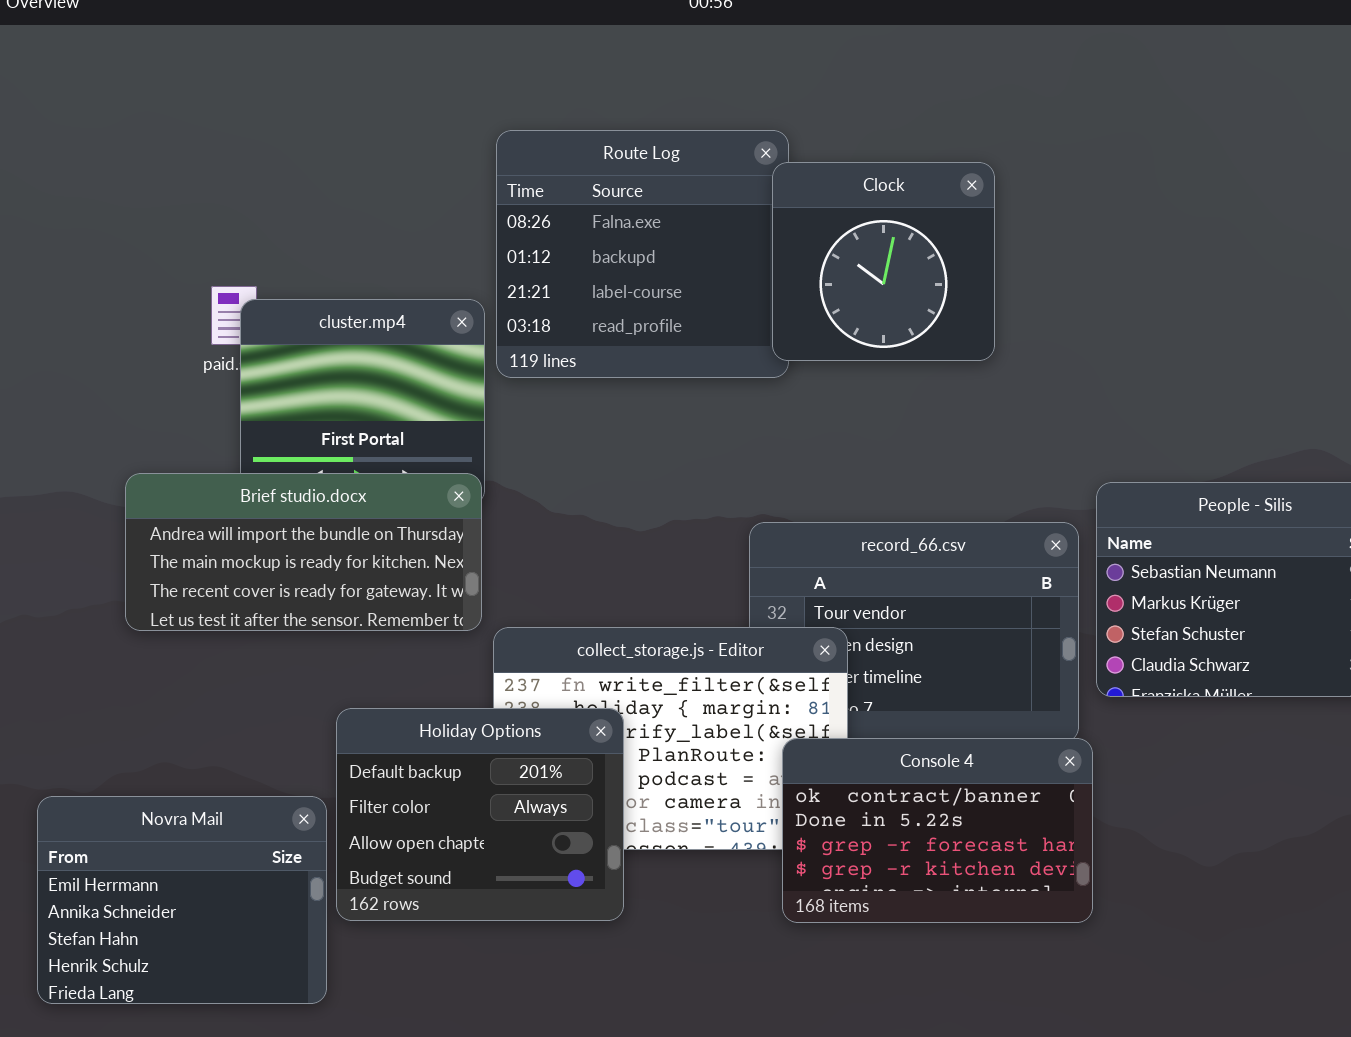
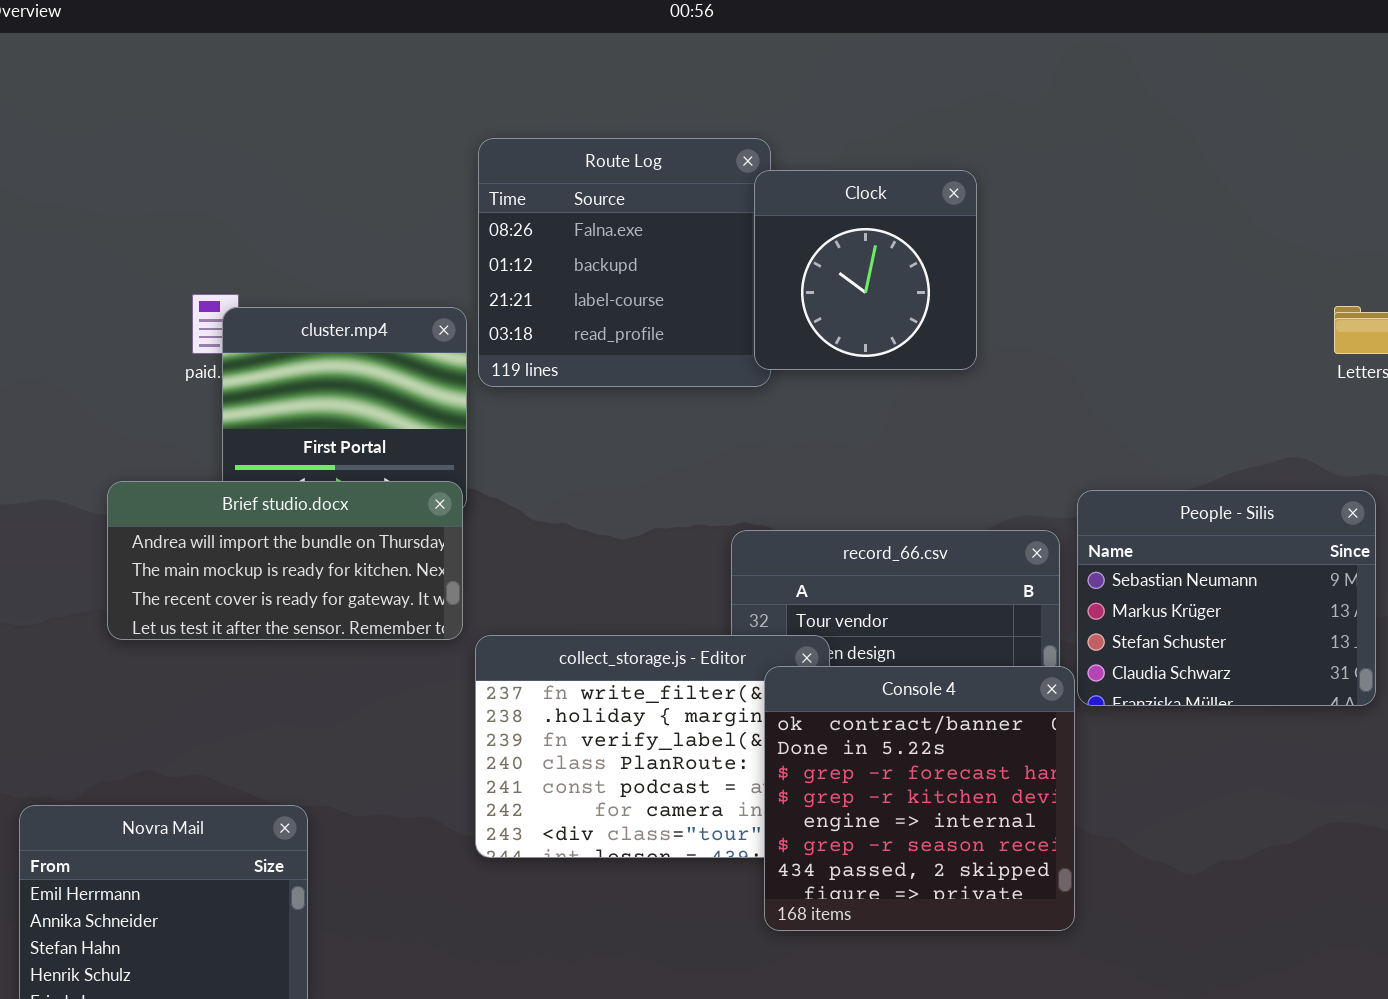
Holiday Options: [336,708,624,921] -> none, closed
Console 4: [782,738,1093,923] -> [764,666,1075,931], resized

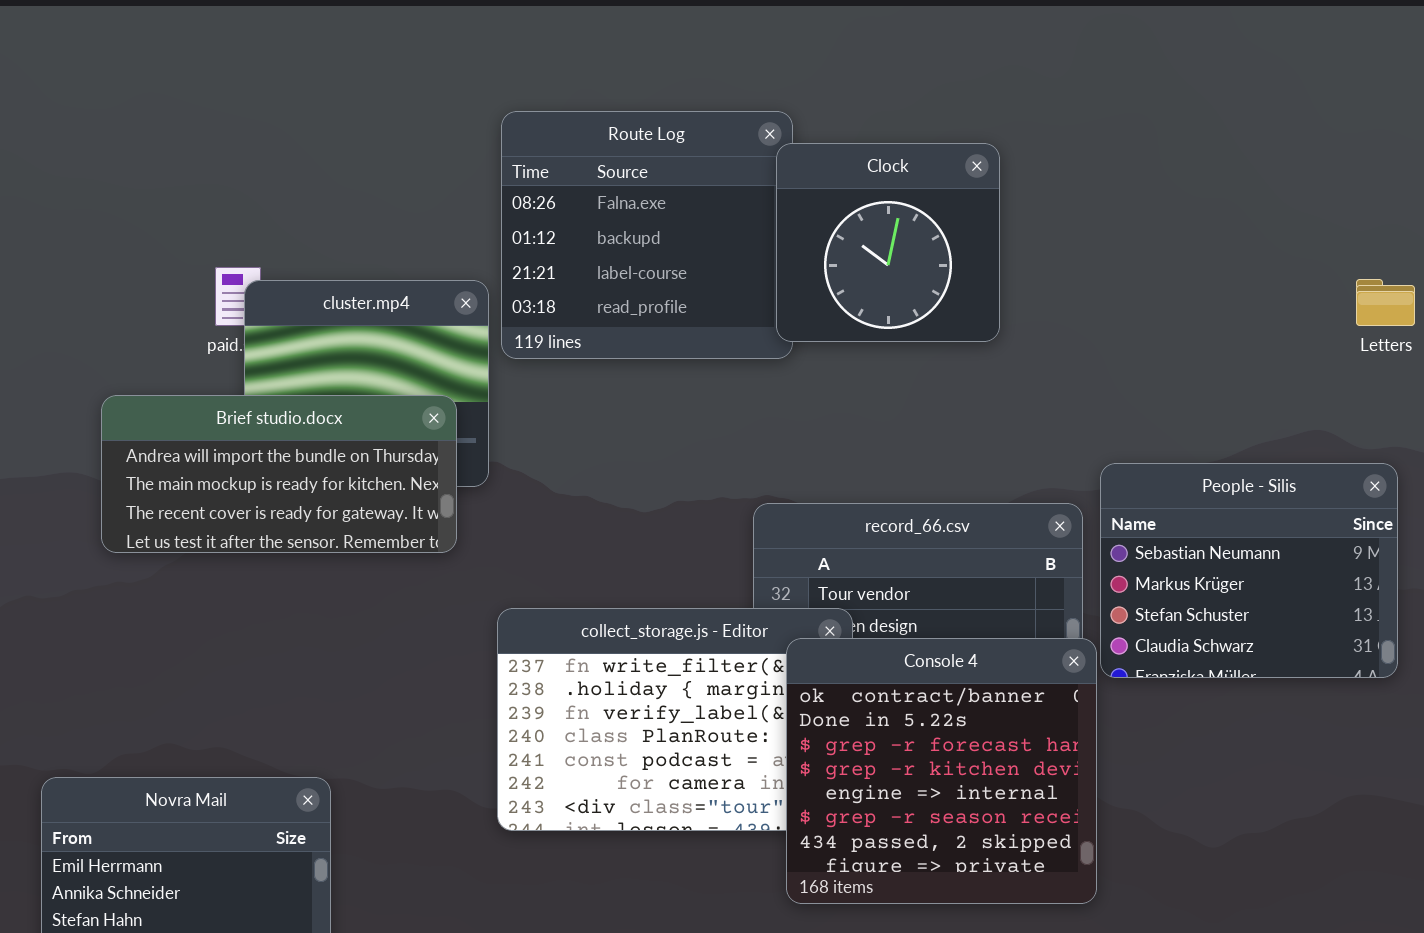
Brief studio.docx: [107,481,463,640] -> [101,395,457,553], moved

